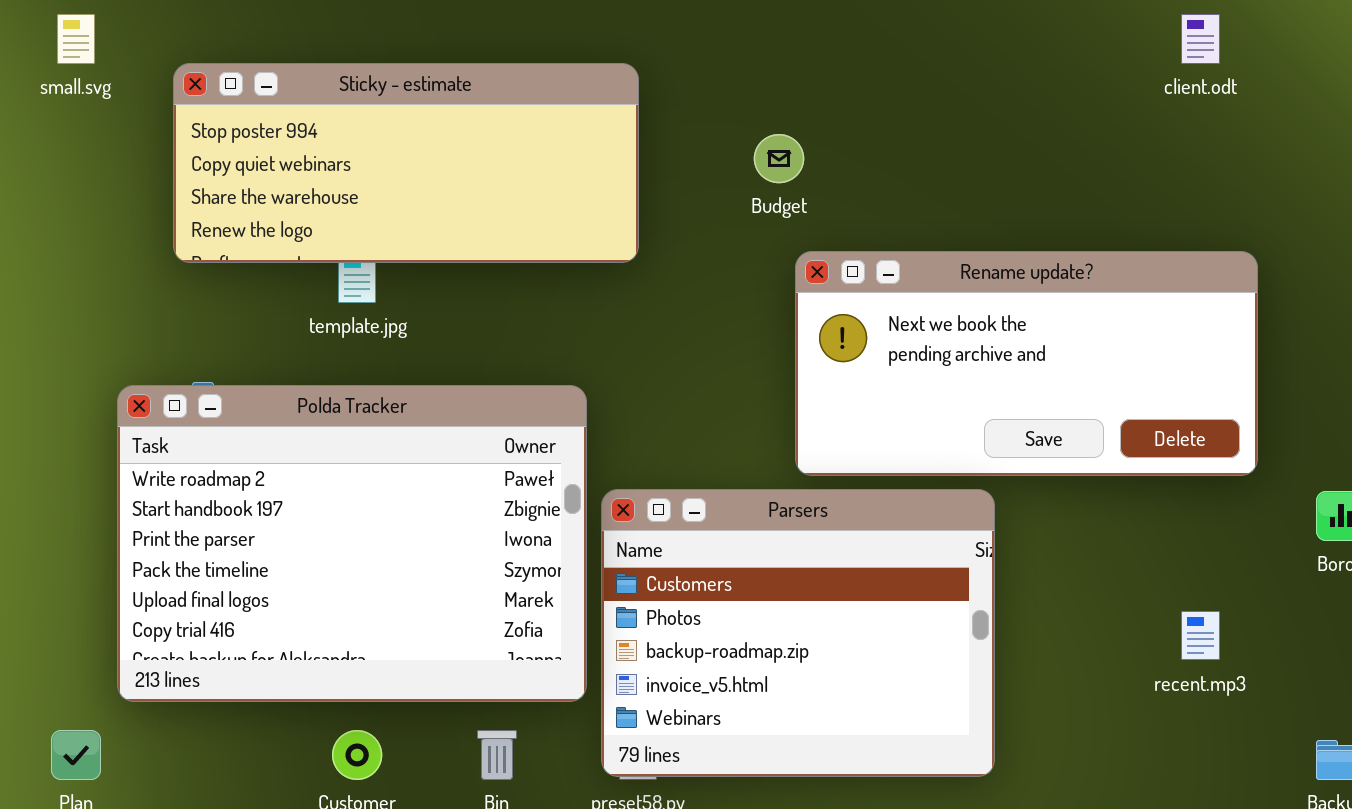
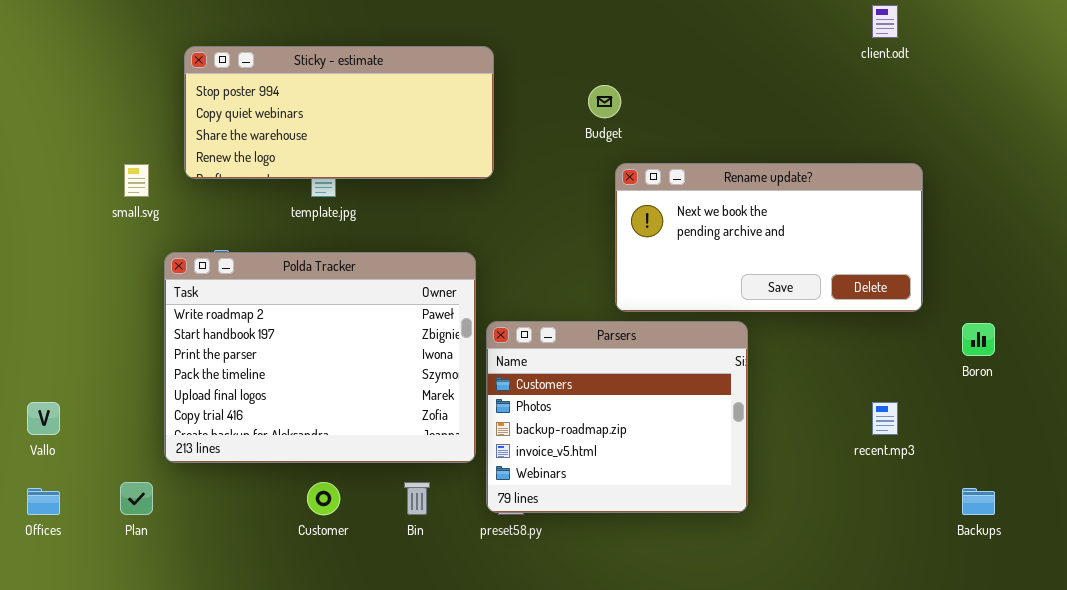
small.svg: [57,14,95,64] -> [124,164,149,197], moved
Sticky - estimate: [173,63,639,263] -> [184,46,494,179], moved

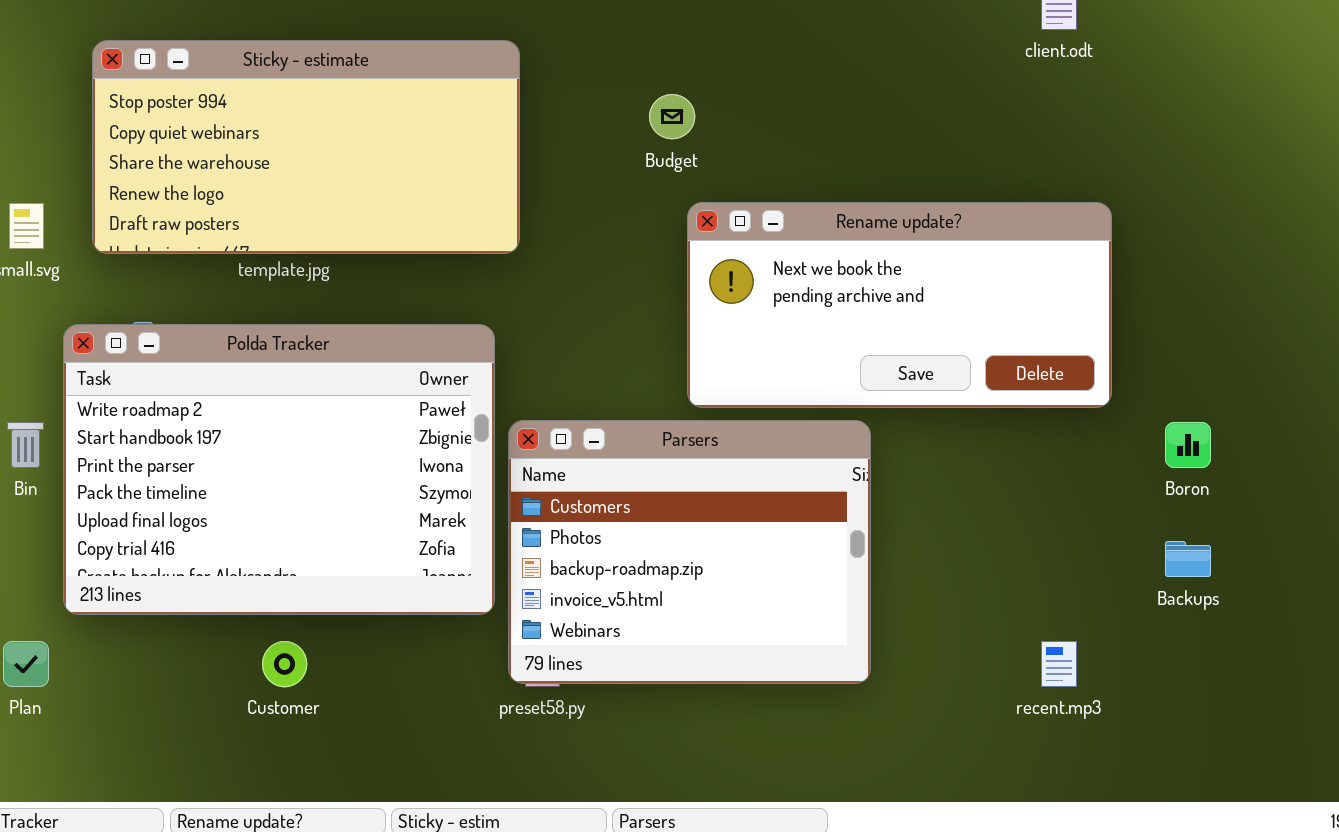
Sticky - estimate: [184,46,494,179] -> [92,40,520,254], resized
recent.mp3: [872,402,898,435] -> [1041,641,1077,687], moved
Bin: [404,482,430,515] -> [7,422,44,468], moved
Backups: [962,488,995,515] -> [1165,541,1211,577], moved

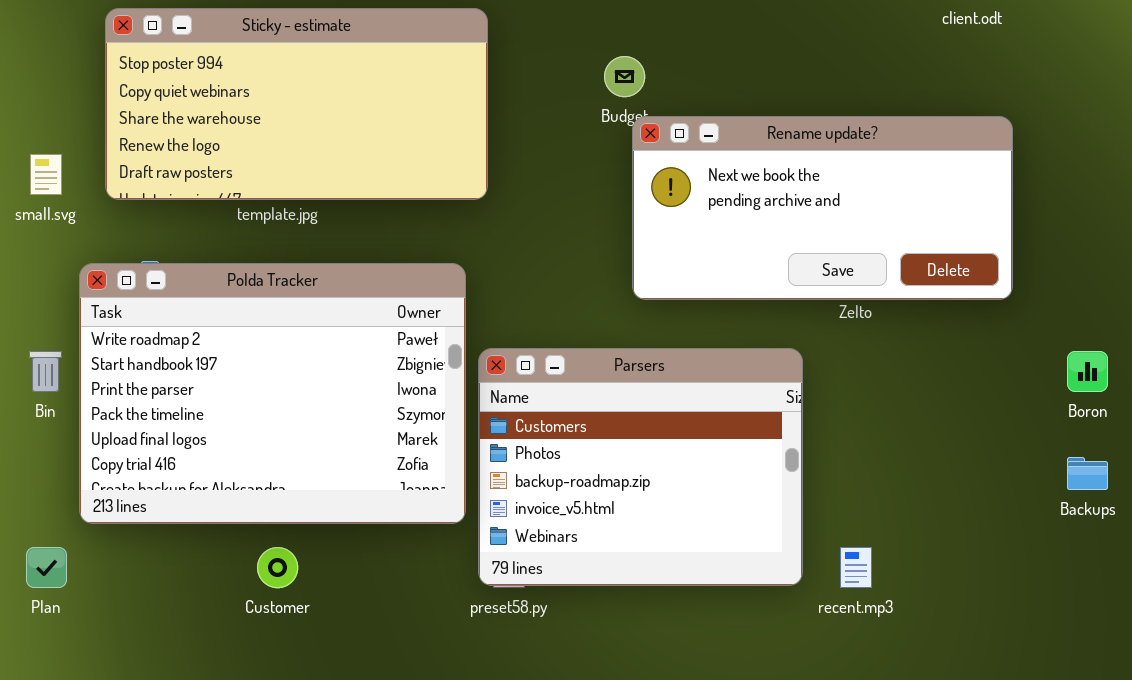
Rename update?: [687,202,1112,408] -> [632,116,1013,300], moved
recent.mp3: [1041,641,1077,687] -> [840,547,872,588], moved

